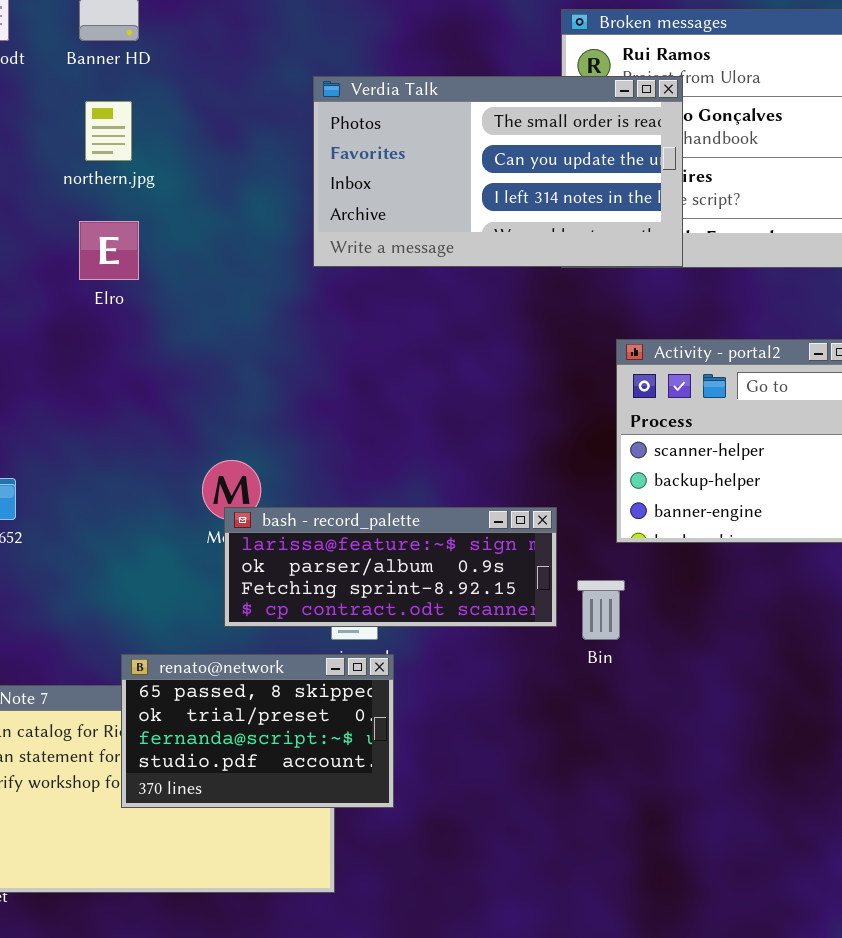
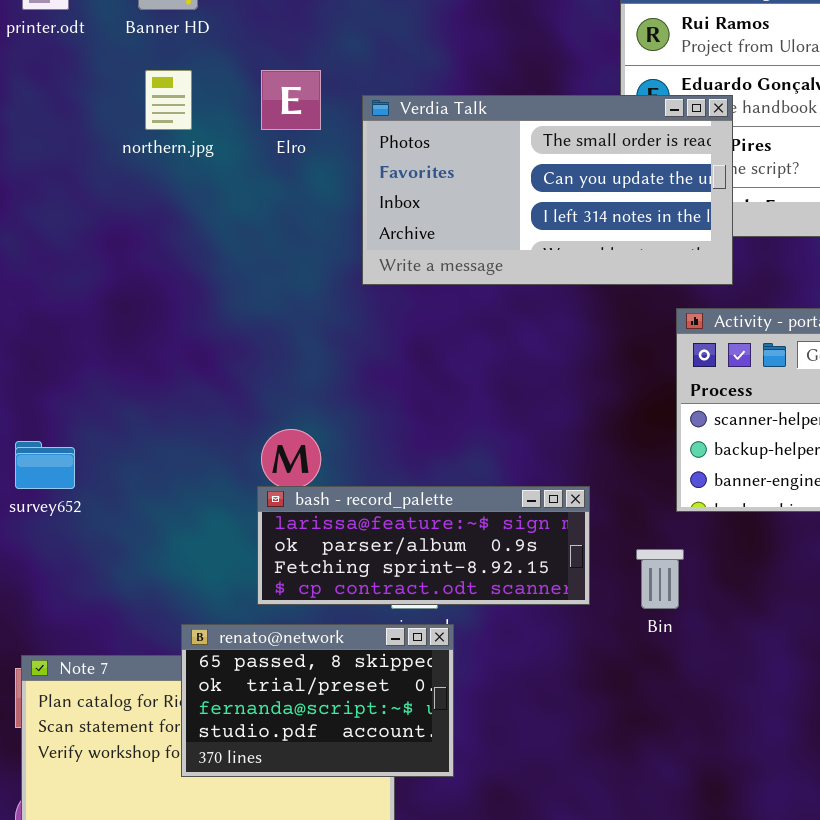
Verdia Talk: [313,76,683,267] -> [362,95,733,285], moved
Elro: [79,221,139,280] -> [261,70,321,130], moved
bash - record_palette: [224,507,557,627] -> [257,486,590,605], moved

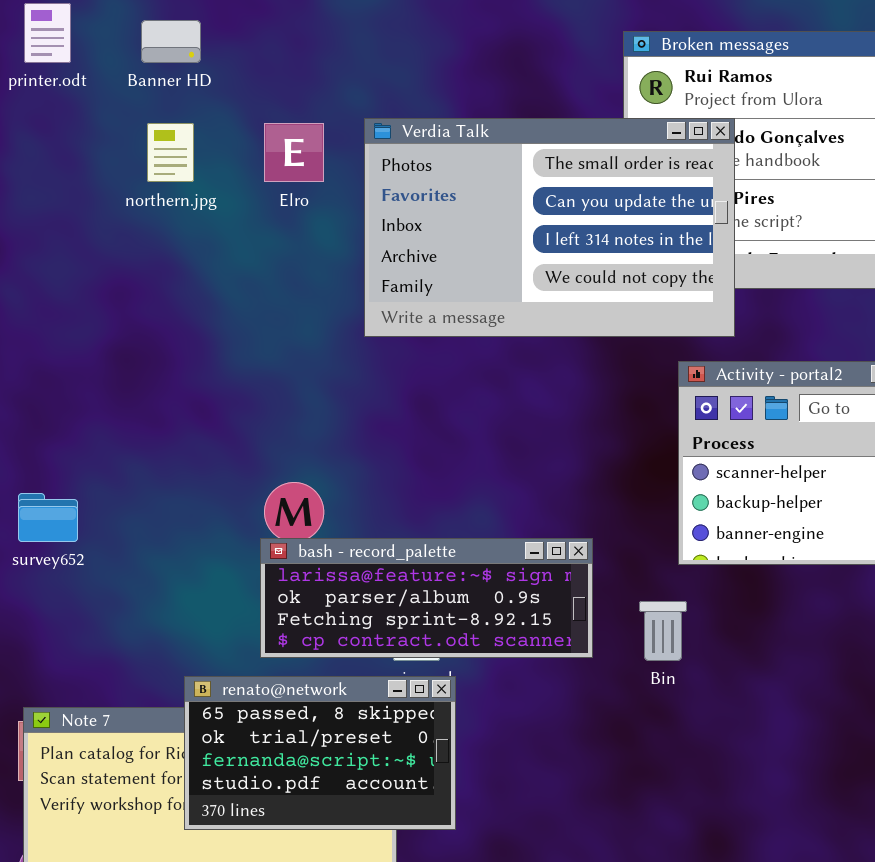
Verdia Talk: [362,95,733,285] -> [364,118,735,337], resized

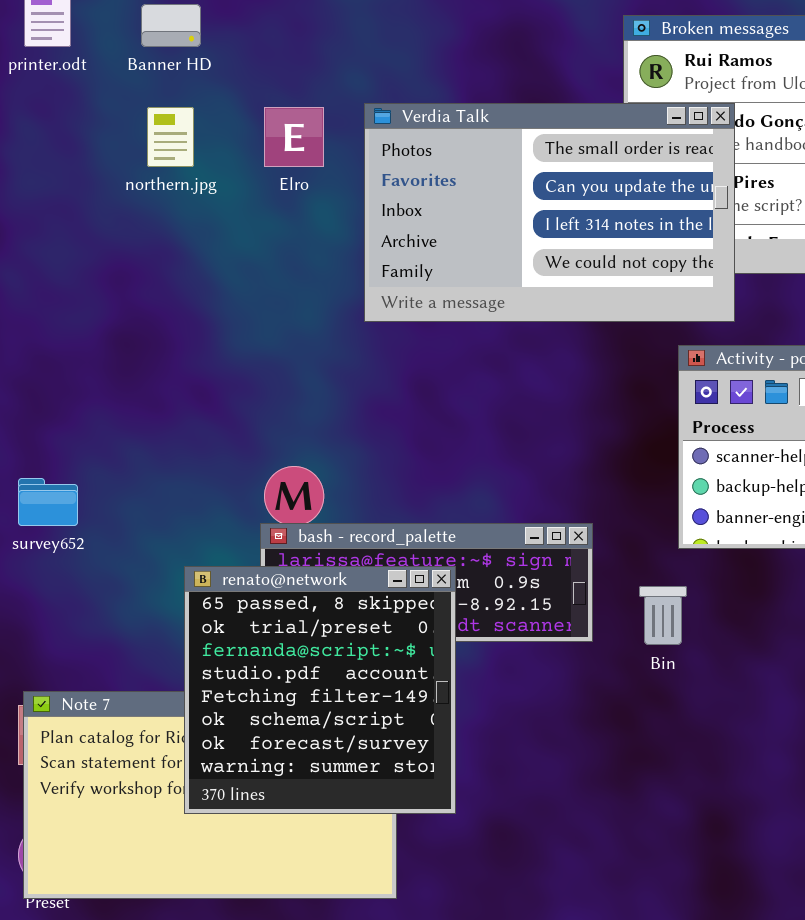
renato@network: [184,676,456,830] -> [184,566,456,814], resized

